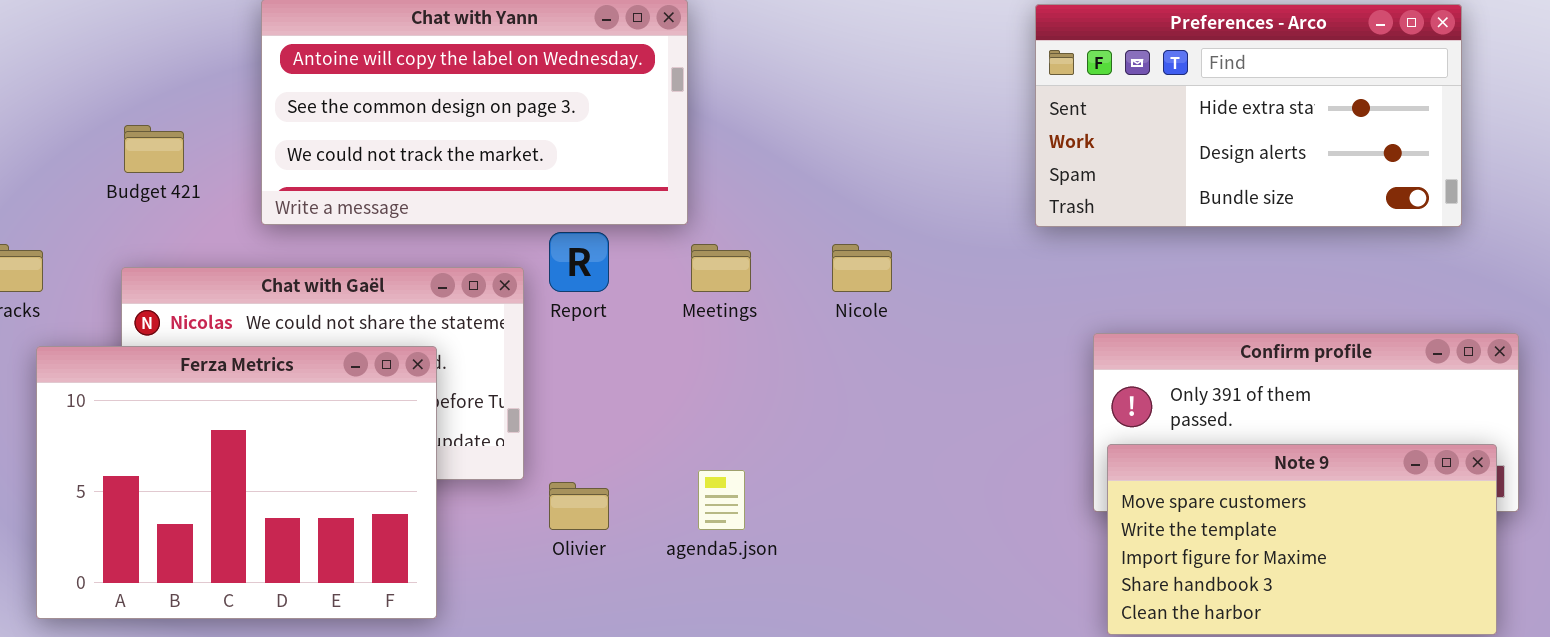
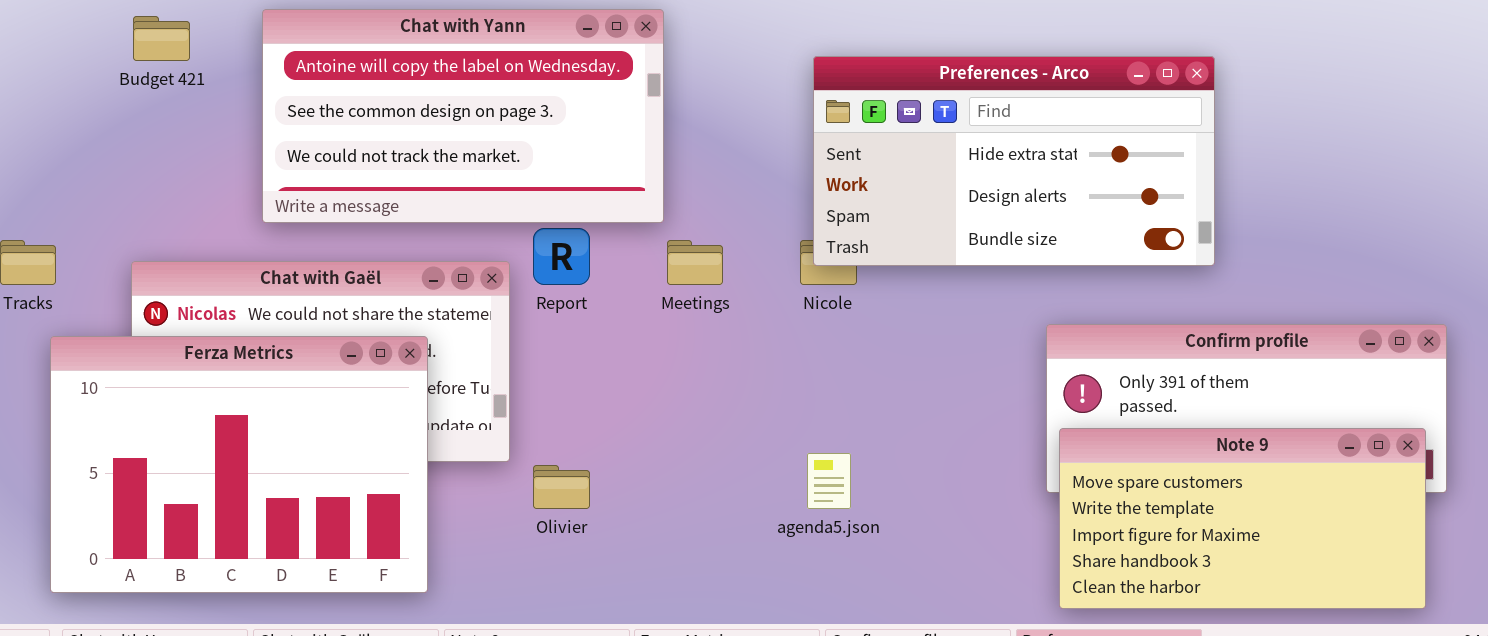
Preferences - Arco: [1035,4,1462,227] -> [813,56,1215,266], moved
Budget 421: [124,125,184,173] -> [133,16,190,61], moved
agenda5.json: [698,470,745,530] -> [807,453,851,509], moved

